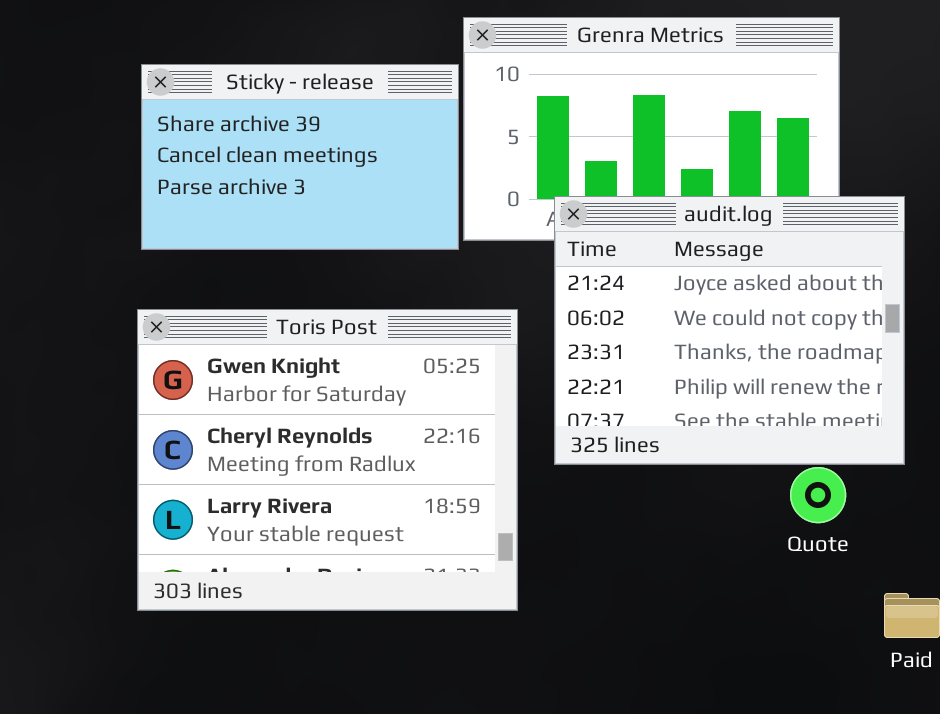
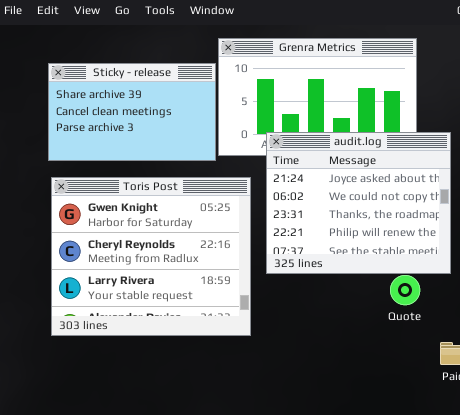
Toris Post: [137,309,518,611] -> [51,177,251,336], moved

